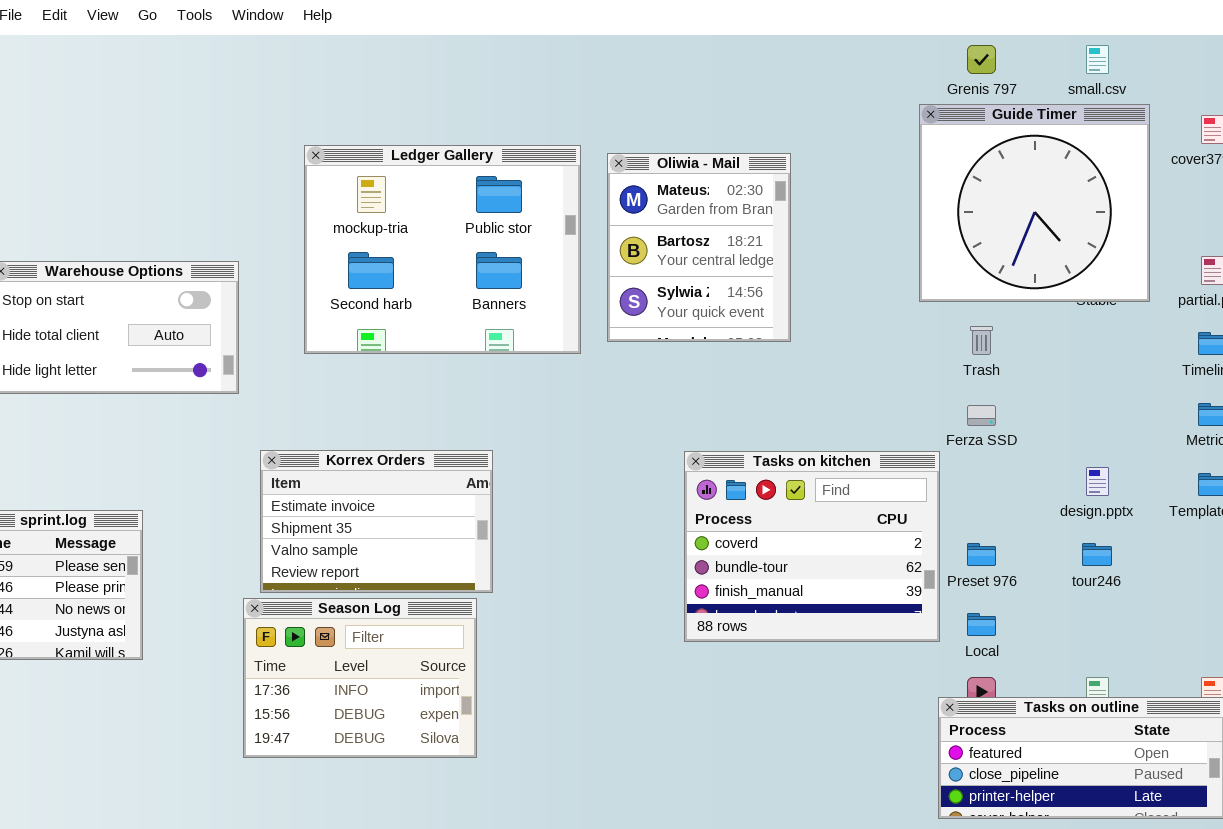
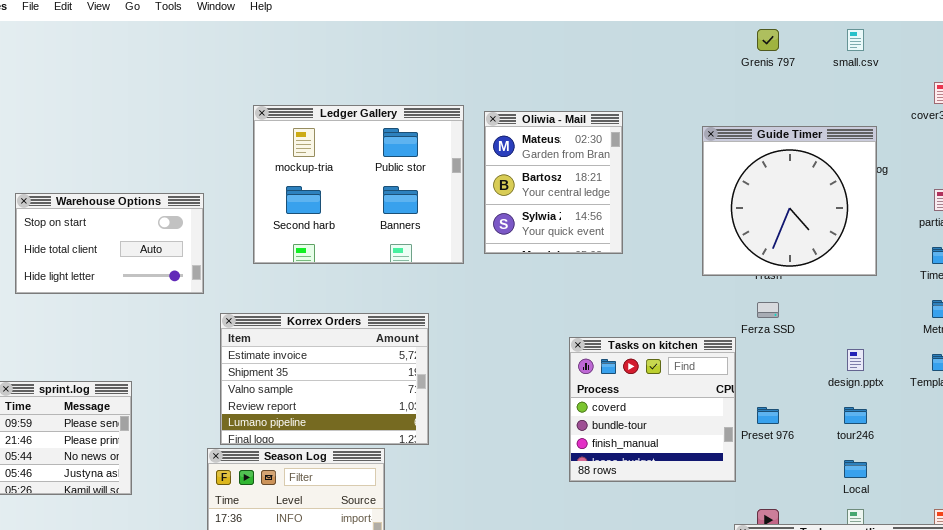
Guide Timer: [919,104,1150,302] -> [702,126,877,276], moved
Korrex Orders: [260,450,493,593] -> [220,313,429,445], resized
Tasks on kitchen: [684,451,940,642] -> [569,337,736,482], resized
Local: [967,613,996,636] -> [844,460,867,478], moved

